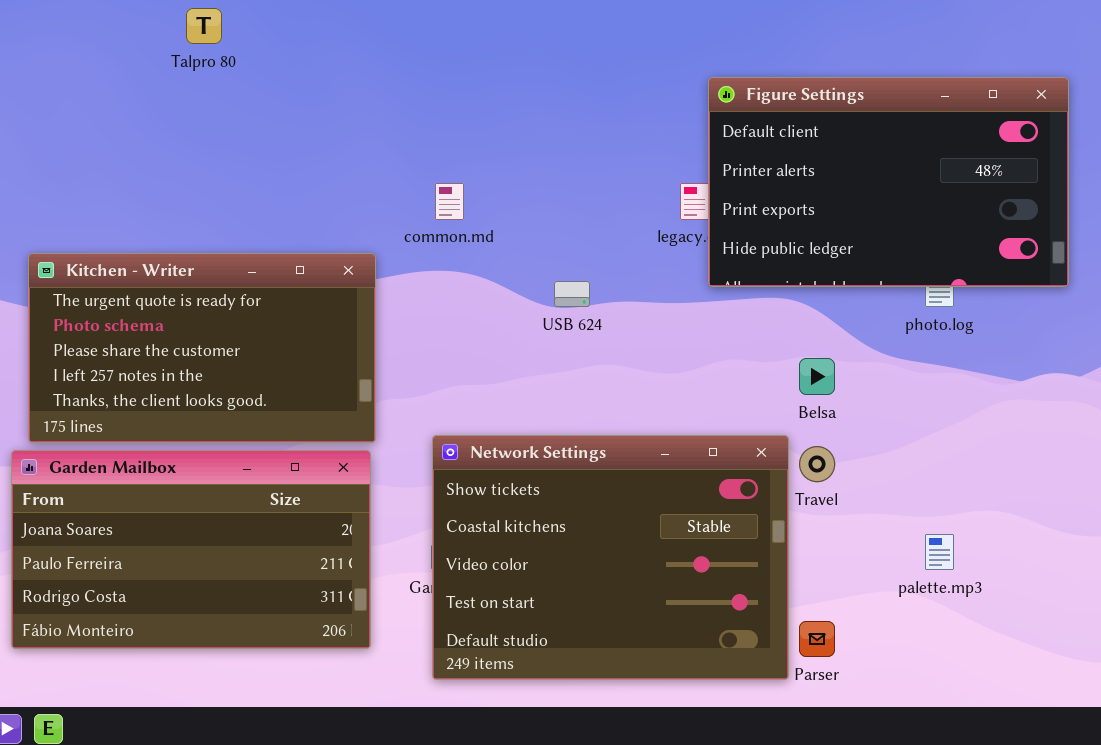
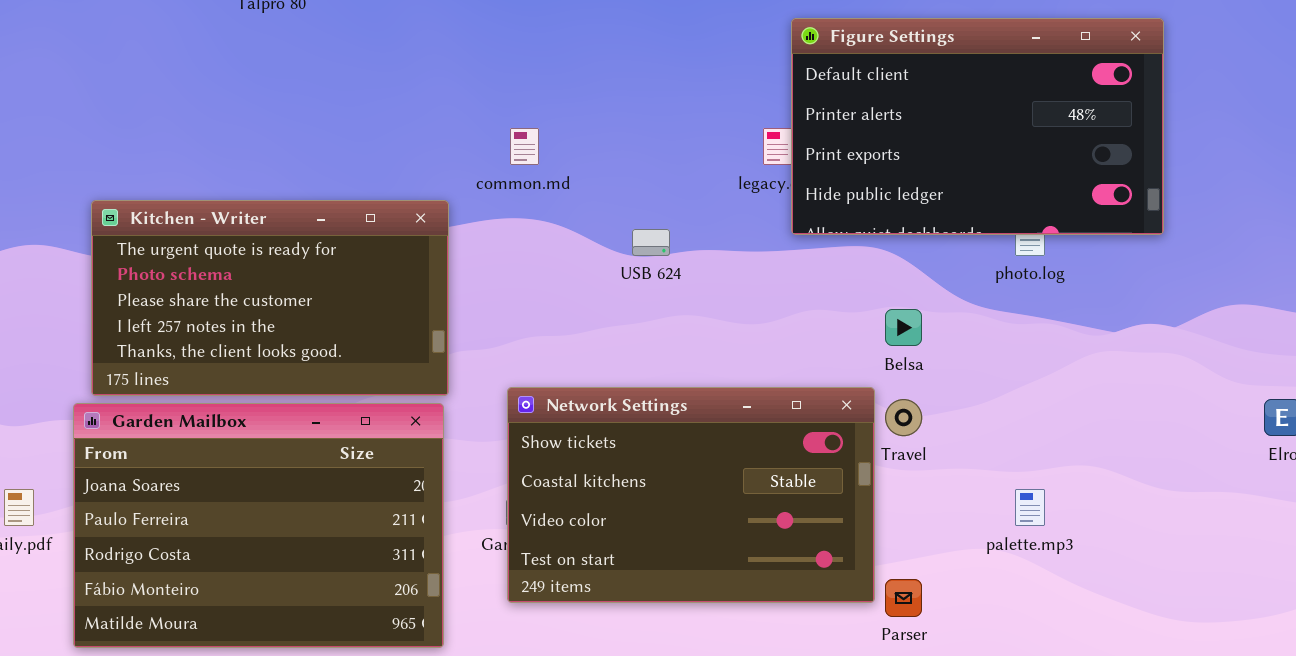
Network Settings: [432,435,789,680] -> [507,387,875,603], resized
Garden Mailbox: [11,450,371,649] -> [73,403,444,648], resized

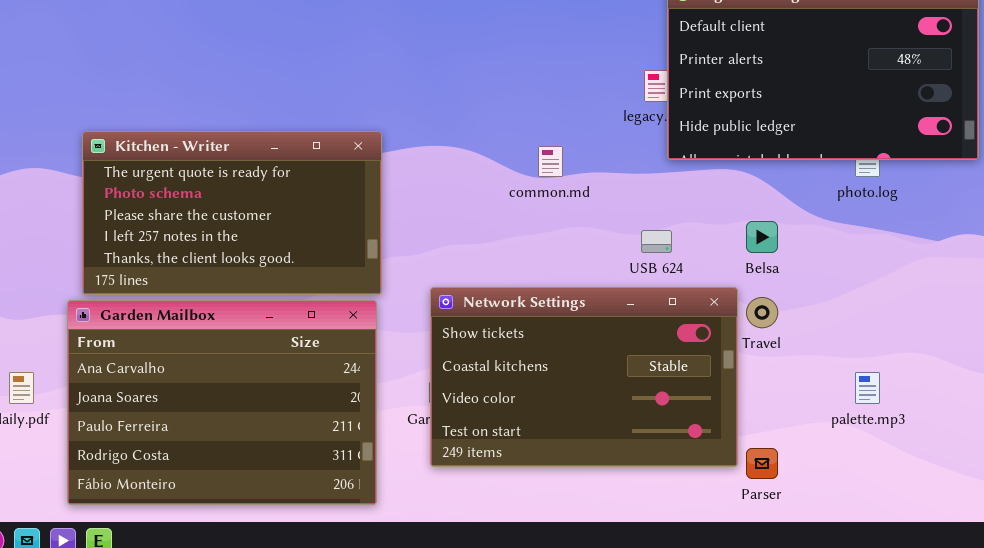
common.md: [510,128,539,165] -> [538,146,563,177], moved
USB 624: [632,229,670,256] -> [641,230,672,253], moved
Garden Mailbox: [73,403,444,648] -> [67,300,377,505], scrolled up 1 row

